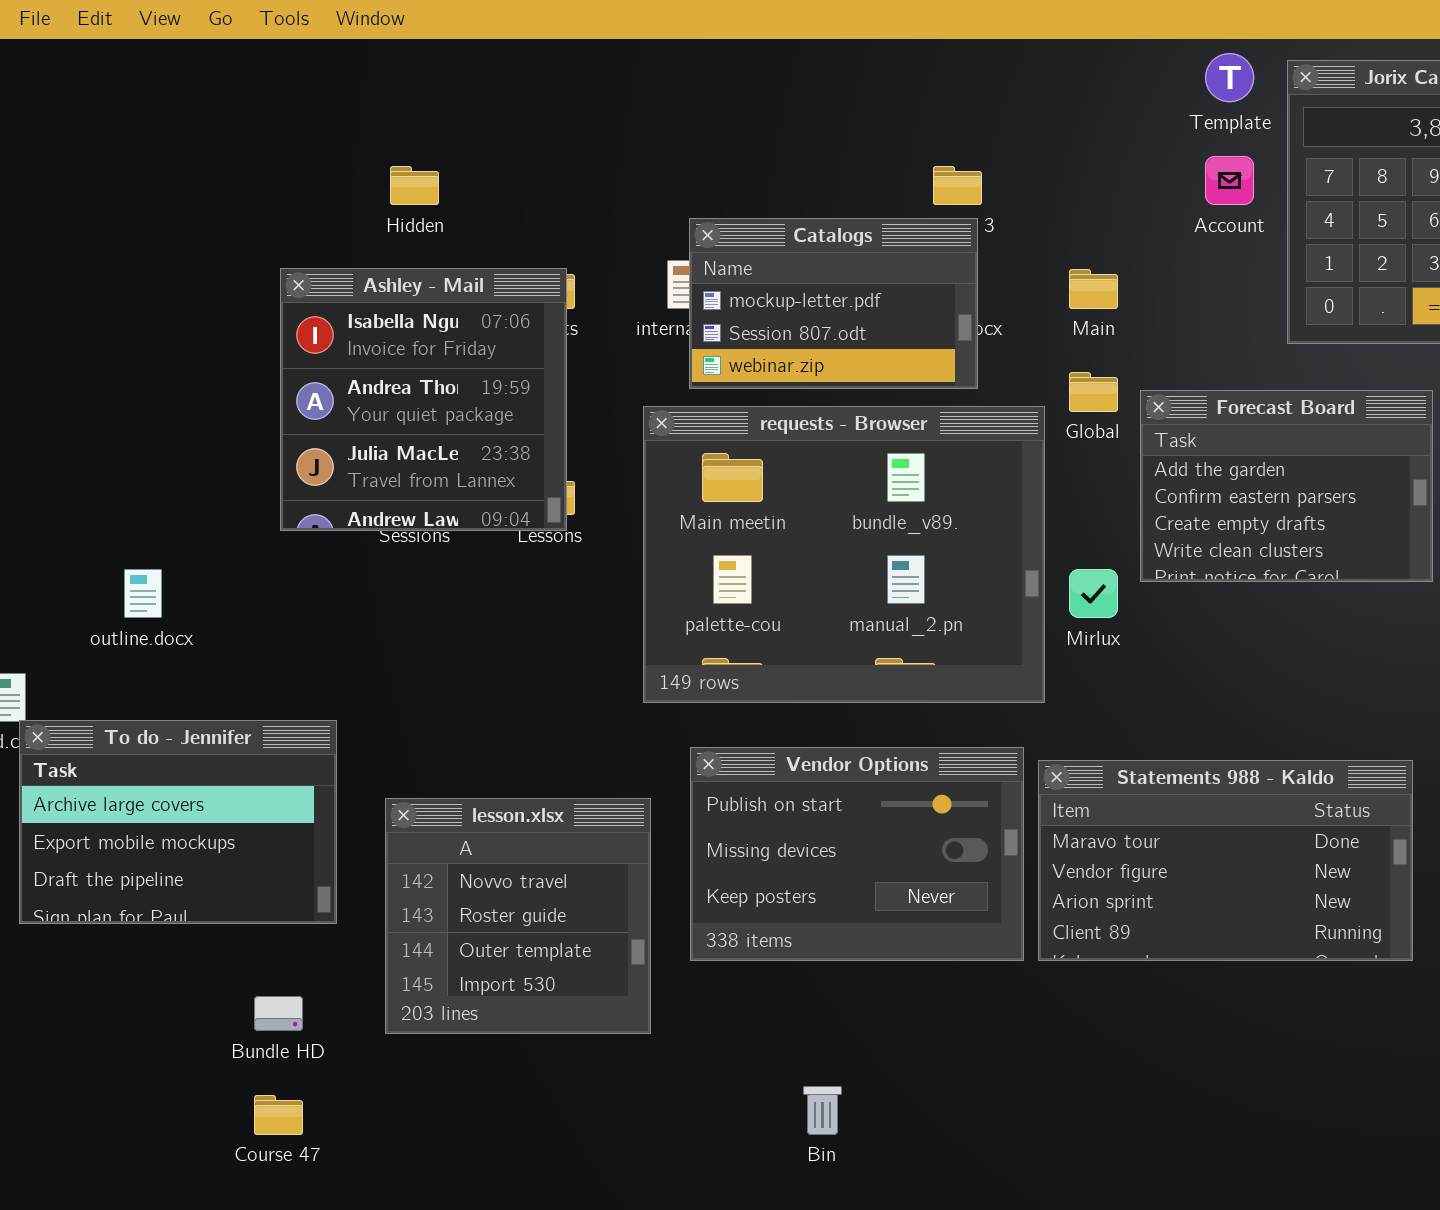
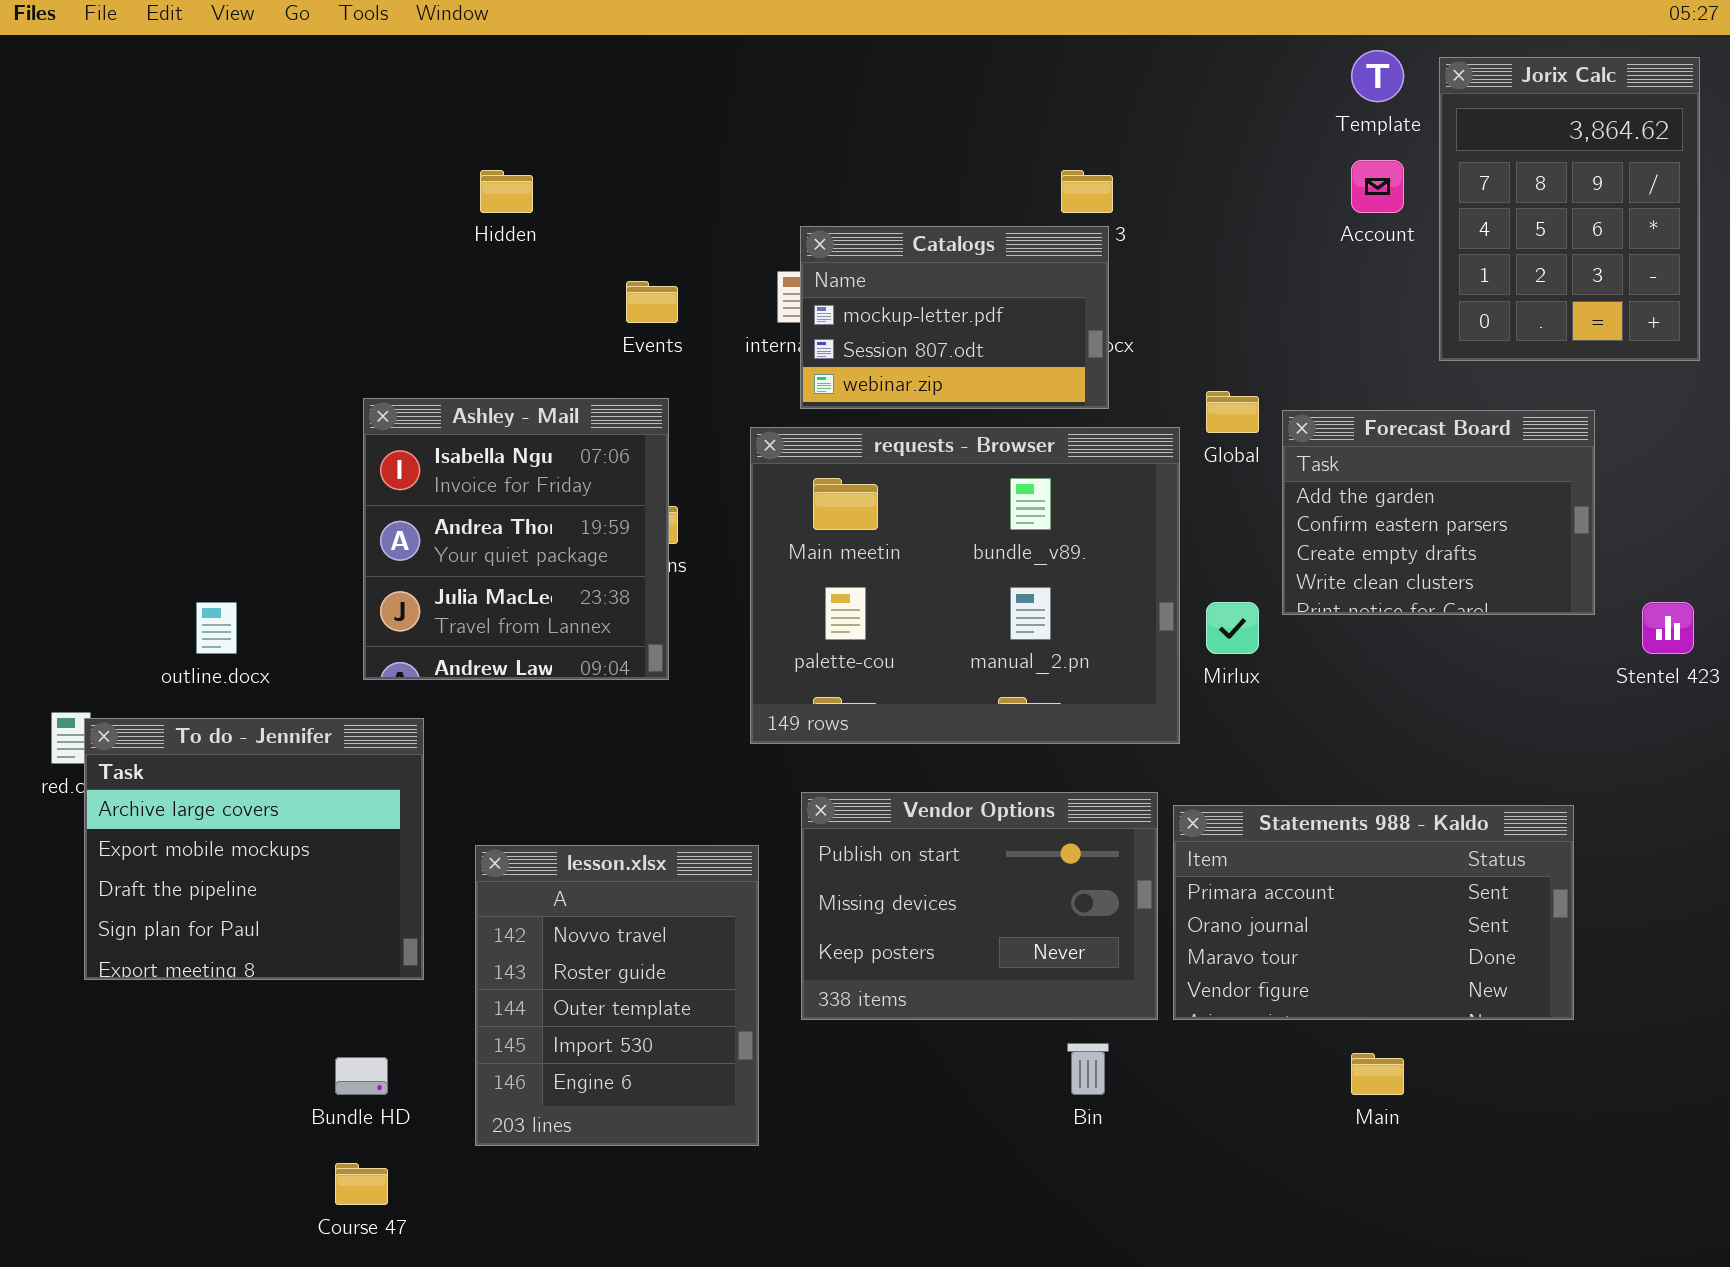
Ashley - Mail: [280,268,567,531] -> [363,398,669,680], moved
Main: [1069,269,1118,309] -> [1351,1053,1404,1095], moved
To do - Jennifer: [19,720,337,924] -> [84,718,424,980], resized
Statements 988 - Kaldo: [1038,760,1413,961] -> [1173,805,1574,1020], scrolled up 2 rows
lesson.xlsx: [385,798,651,1034] -> [475,845,759,1146], resized
Bin: [803,1086,842,1135] -> [1067,1043,1109,1095], moved

